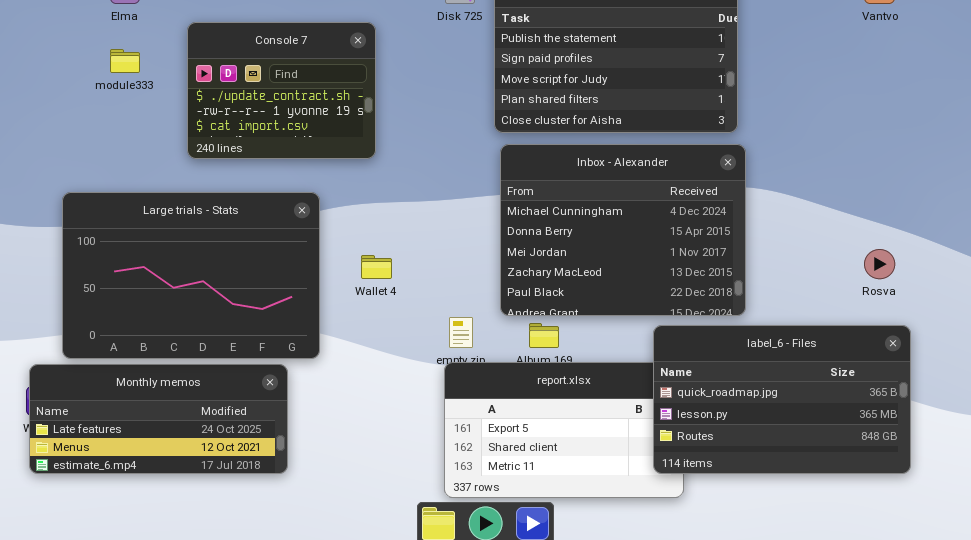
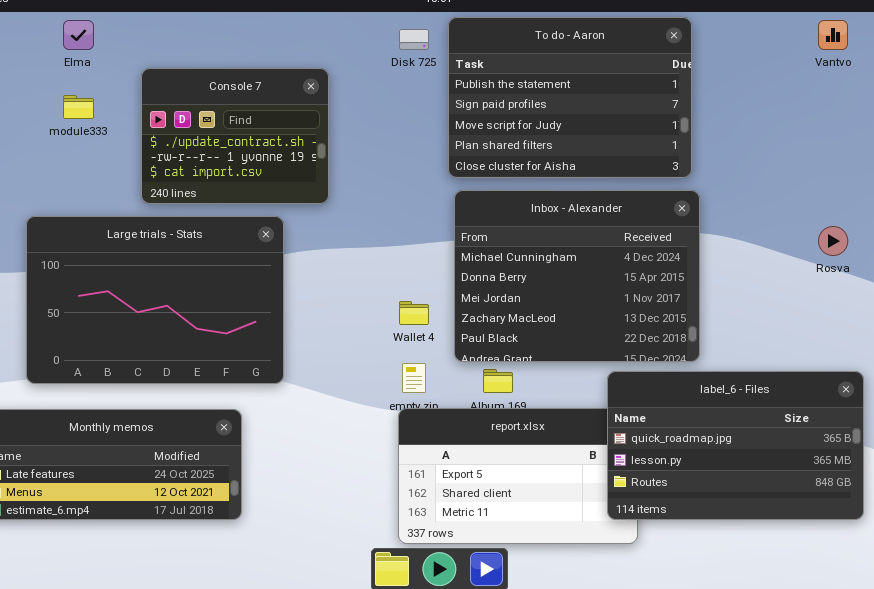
Large trials - Stats: [62,192,320,359] -> [26,216,284,384], moved
Rosva: [864,249,895,279] -> [818,226,848,256], moved
Wallet 4: [361,255,392,279] -> [399,301,429,325], moved

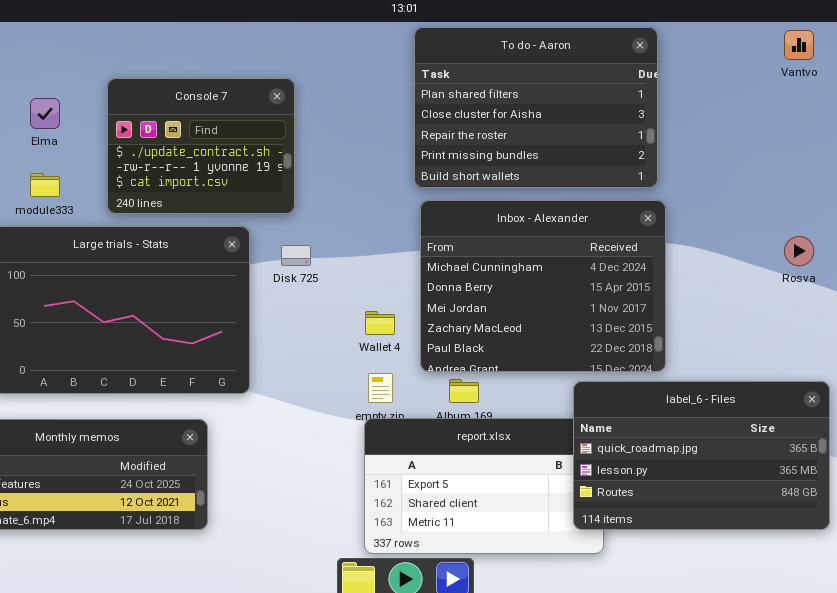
To do - Aaron: [448,17,692,178] -> [414,27,658,188], scrolled down 3 rows
Elma: [63,20,94,50] -> [30,98,60,129], moved
Disk 725: [399,29,429,50] -> [281,245,311,266], moved
module333: [63,95,94,119] -> [30,173,60,197], moved

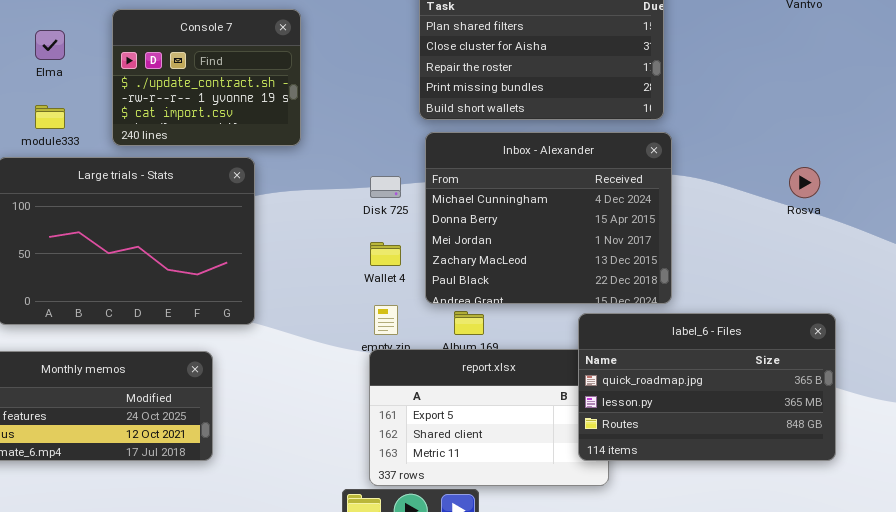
Disk 725: [281,245,311,266] -> [370,176,401,198], moved

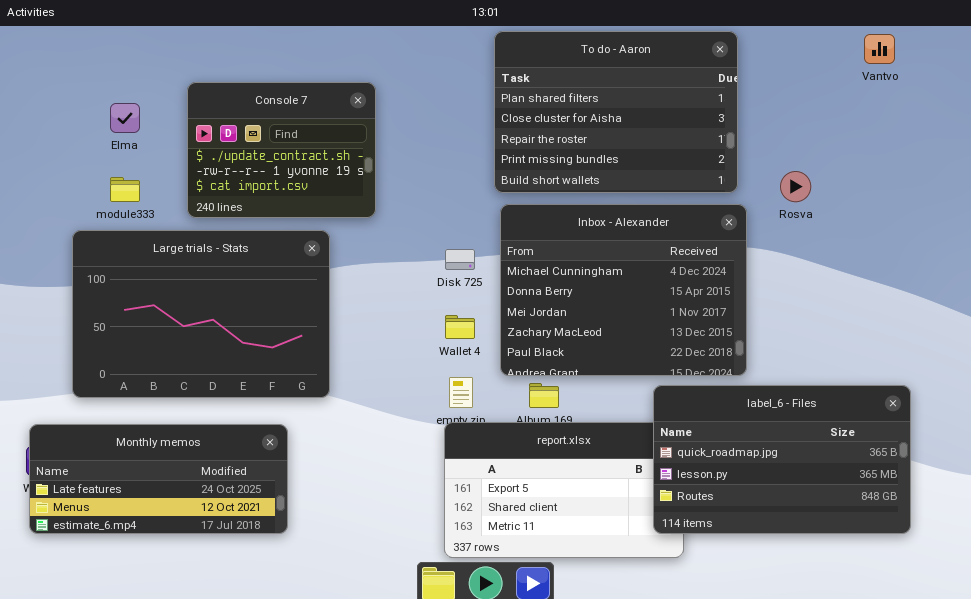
Rosva: [789,167,820,198] -> [780,171,811,202], moved

